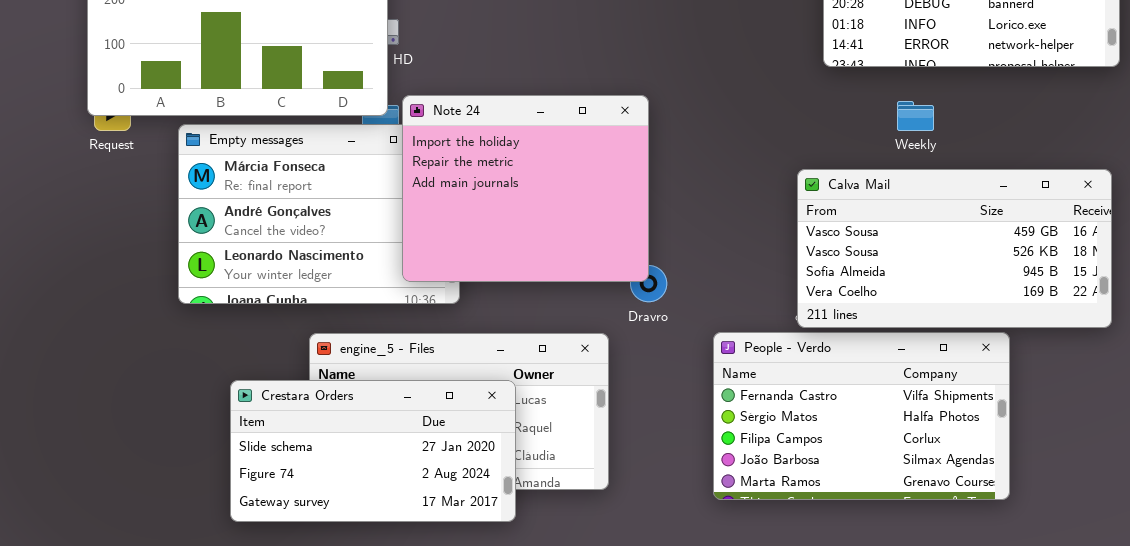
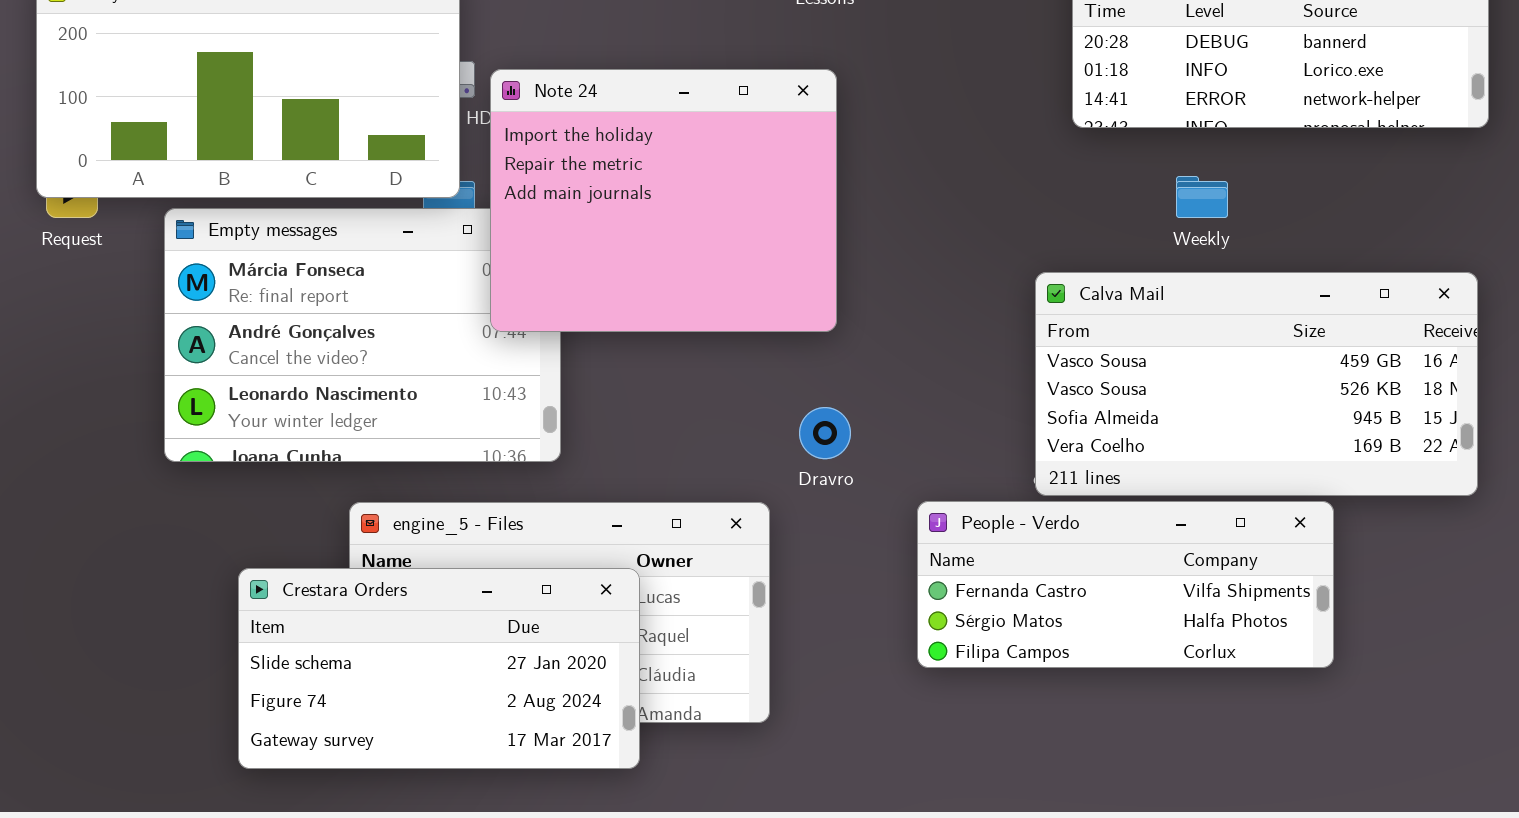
Note 24: [402,95,649,282] -> [490,69,837,332], moved
People - Verdo: [713,332,1010,500] -> [917,501,1334,668], resized

